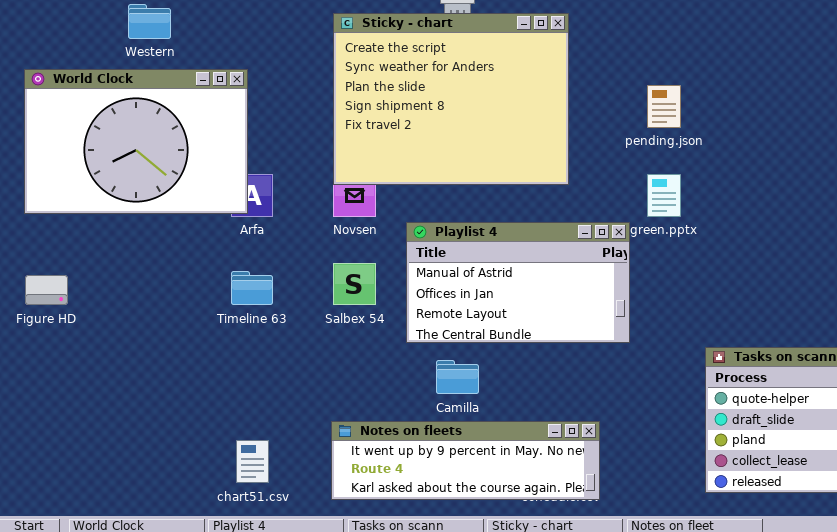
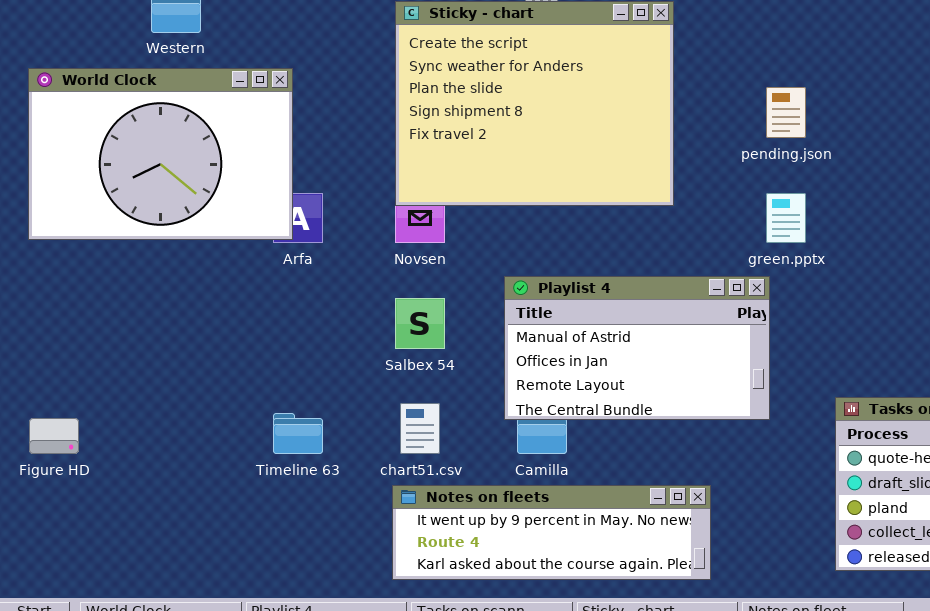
Playlist 4: [406,222,630,343] -> [504,276,770,420], moved
Timeline 63: [231,271,273,305] -> [273,413,323,454], moved
Figure HD: [25,275,68,305] -> [29,418,79,454], moved
chart51.csv: [236,440,269,483] -> [400,403,440,454], moved

